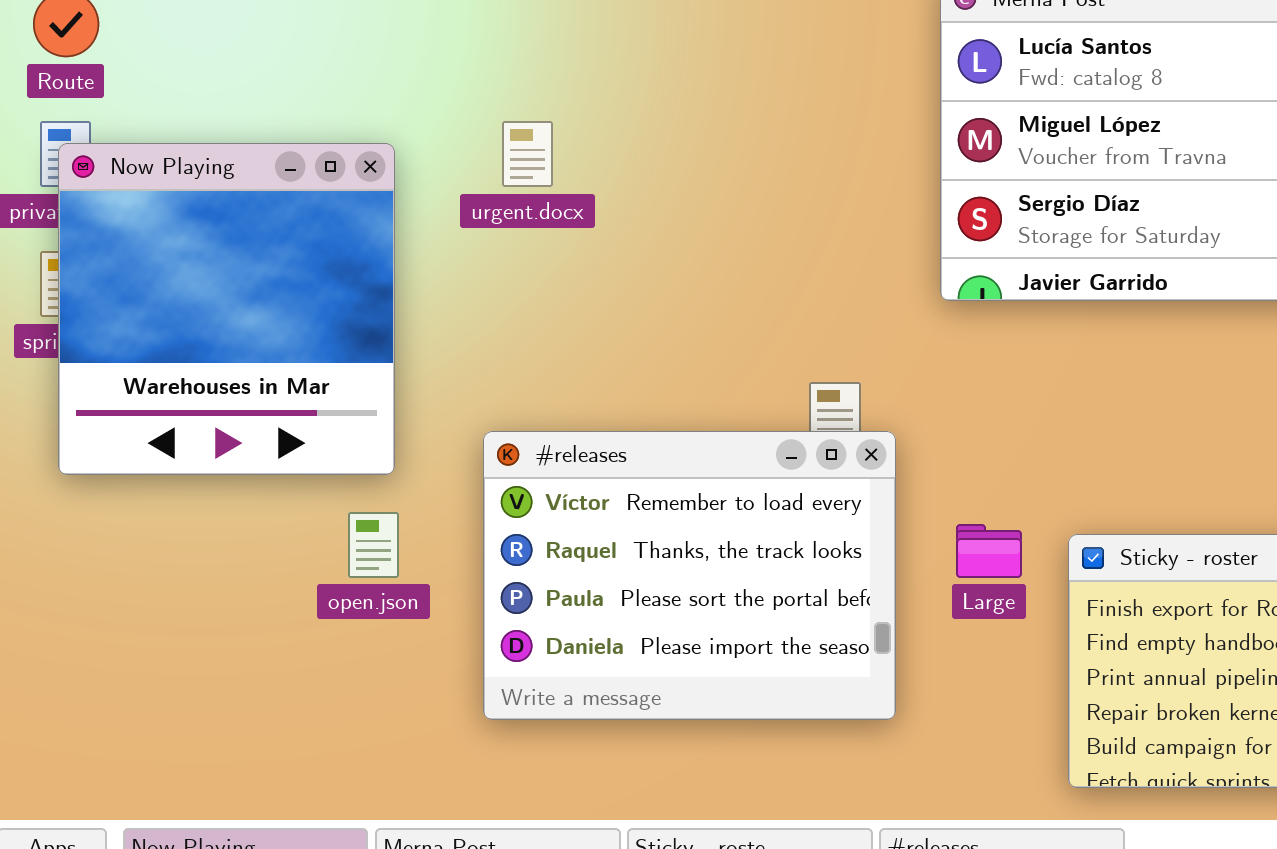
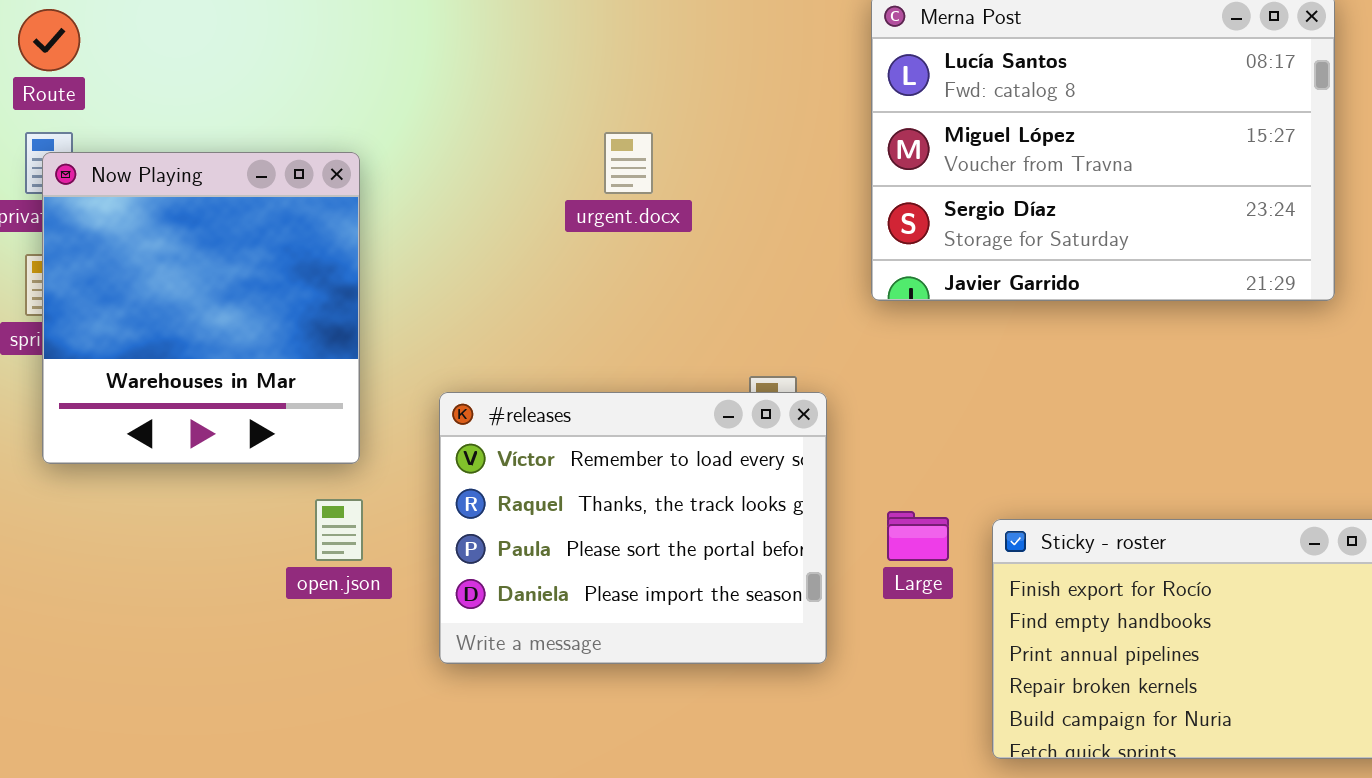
urgent.docx: [502,121,553,187] -> [604,132,653,194], moved
#releases: [483,431,896,720] -> [439,392,827,664], moved

